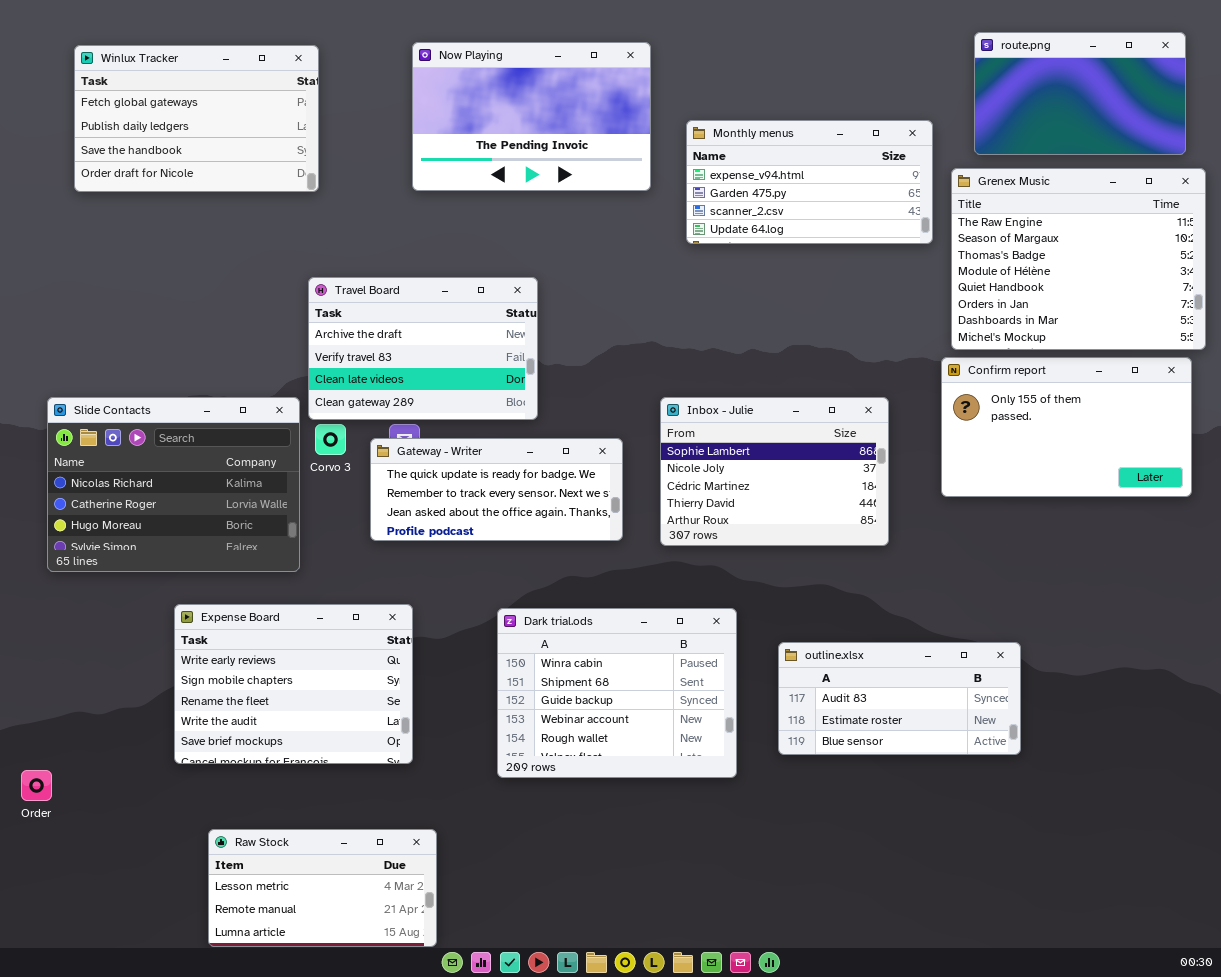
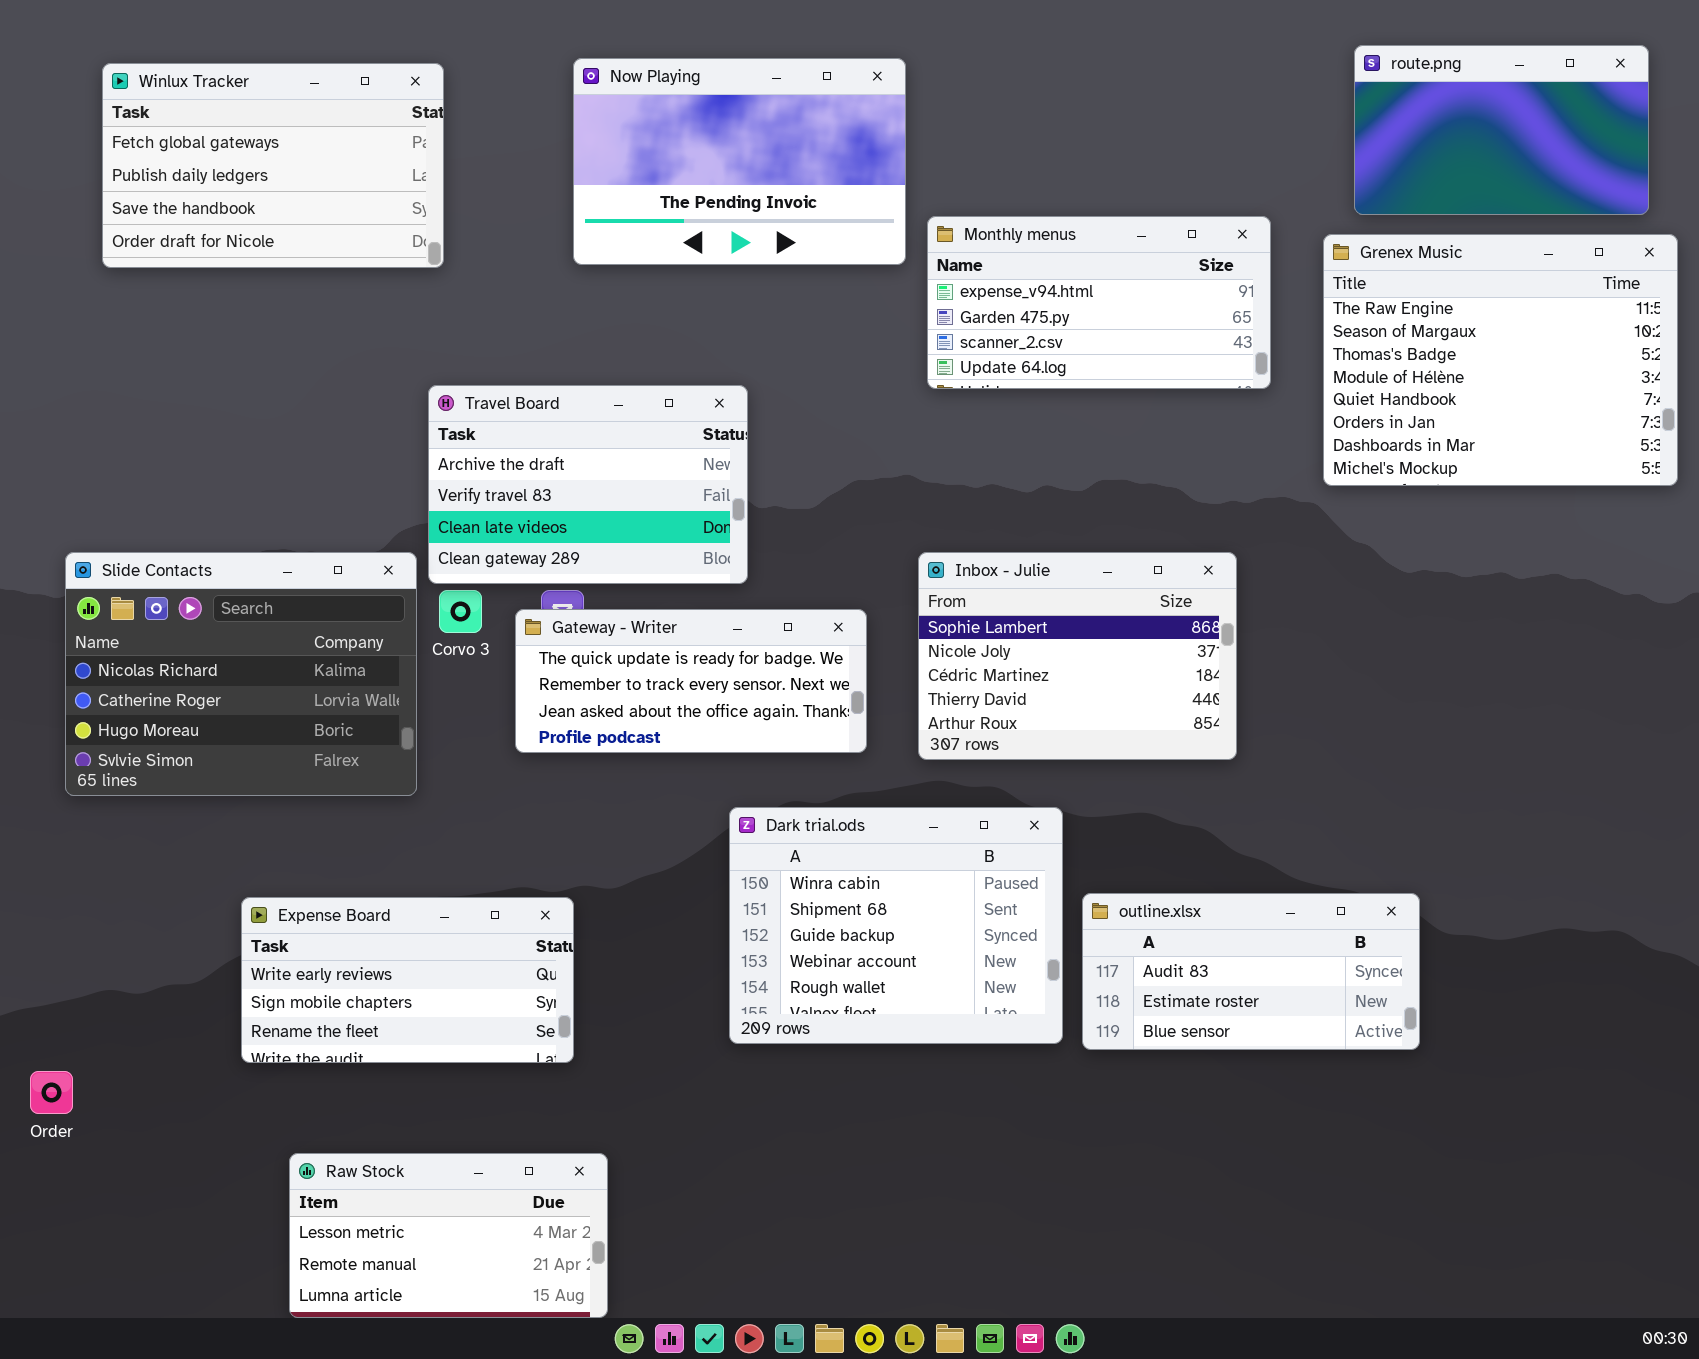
Monthly menus: [686,120,933,244] -> [927,216,1271,389], moved
Confirm report: [941,357,1192,497] -> none, closed
Expense Board: [174,604,413,764] -> [241,897,574,1063], resized
Dark trial.ods: [497,608,737,778] -> [729,807,1063,1044], moved

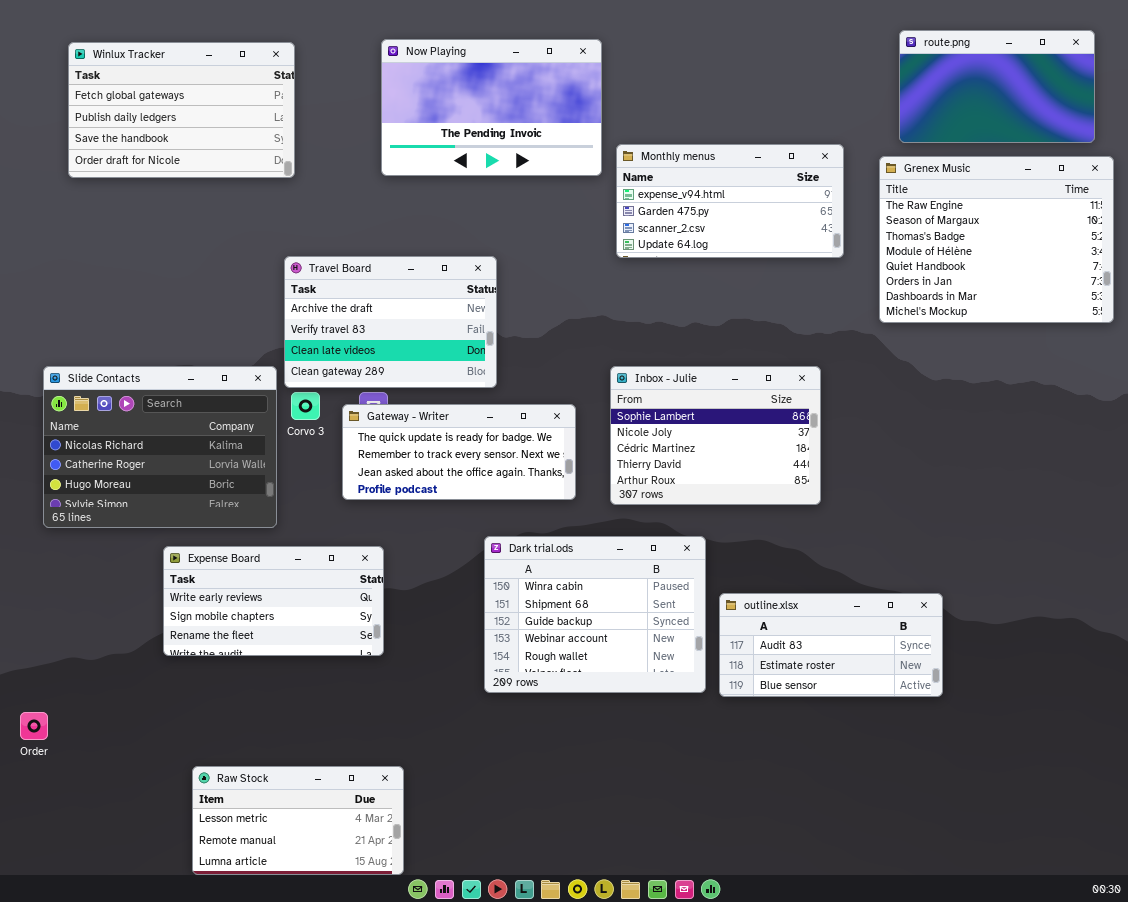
Expense Board: [241,897,574,1063] -> [163,546,384,656], moved

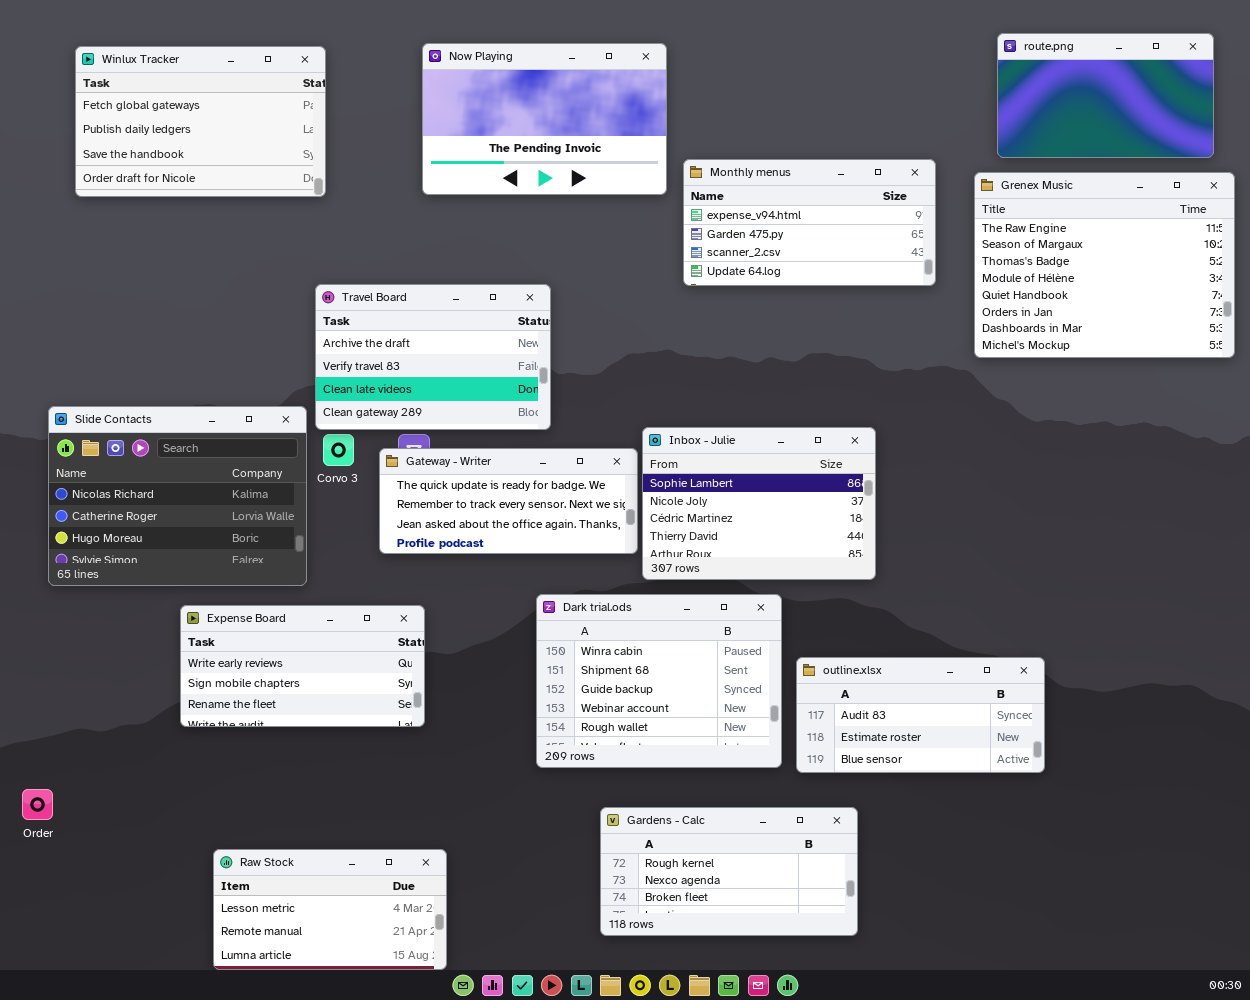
Inbox - Julie: [610,366,821,505] -> [642,427,876,580], moved
Gardens - Calc: none -> [600,807,858,936], opened

